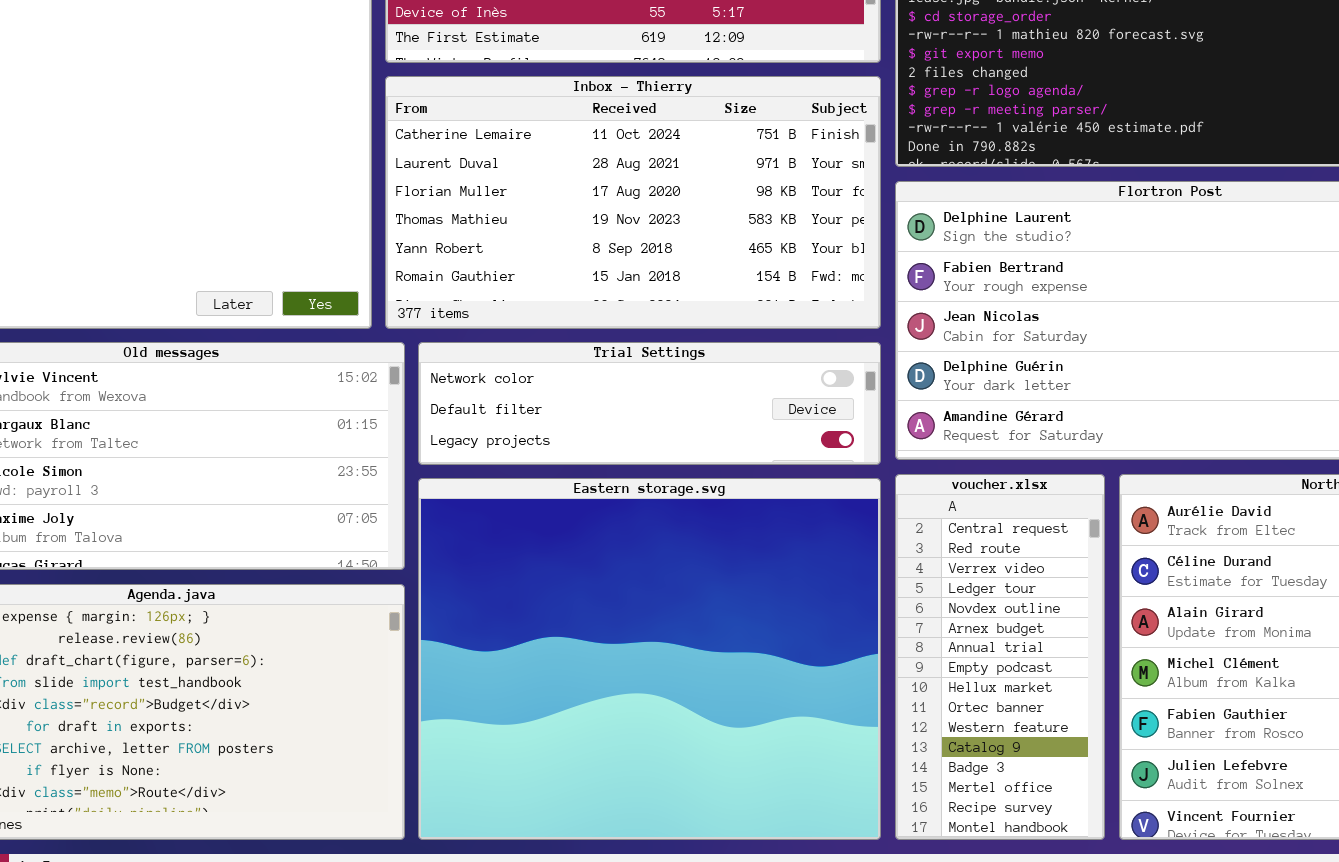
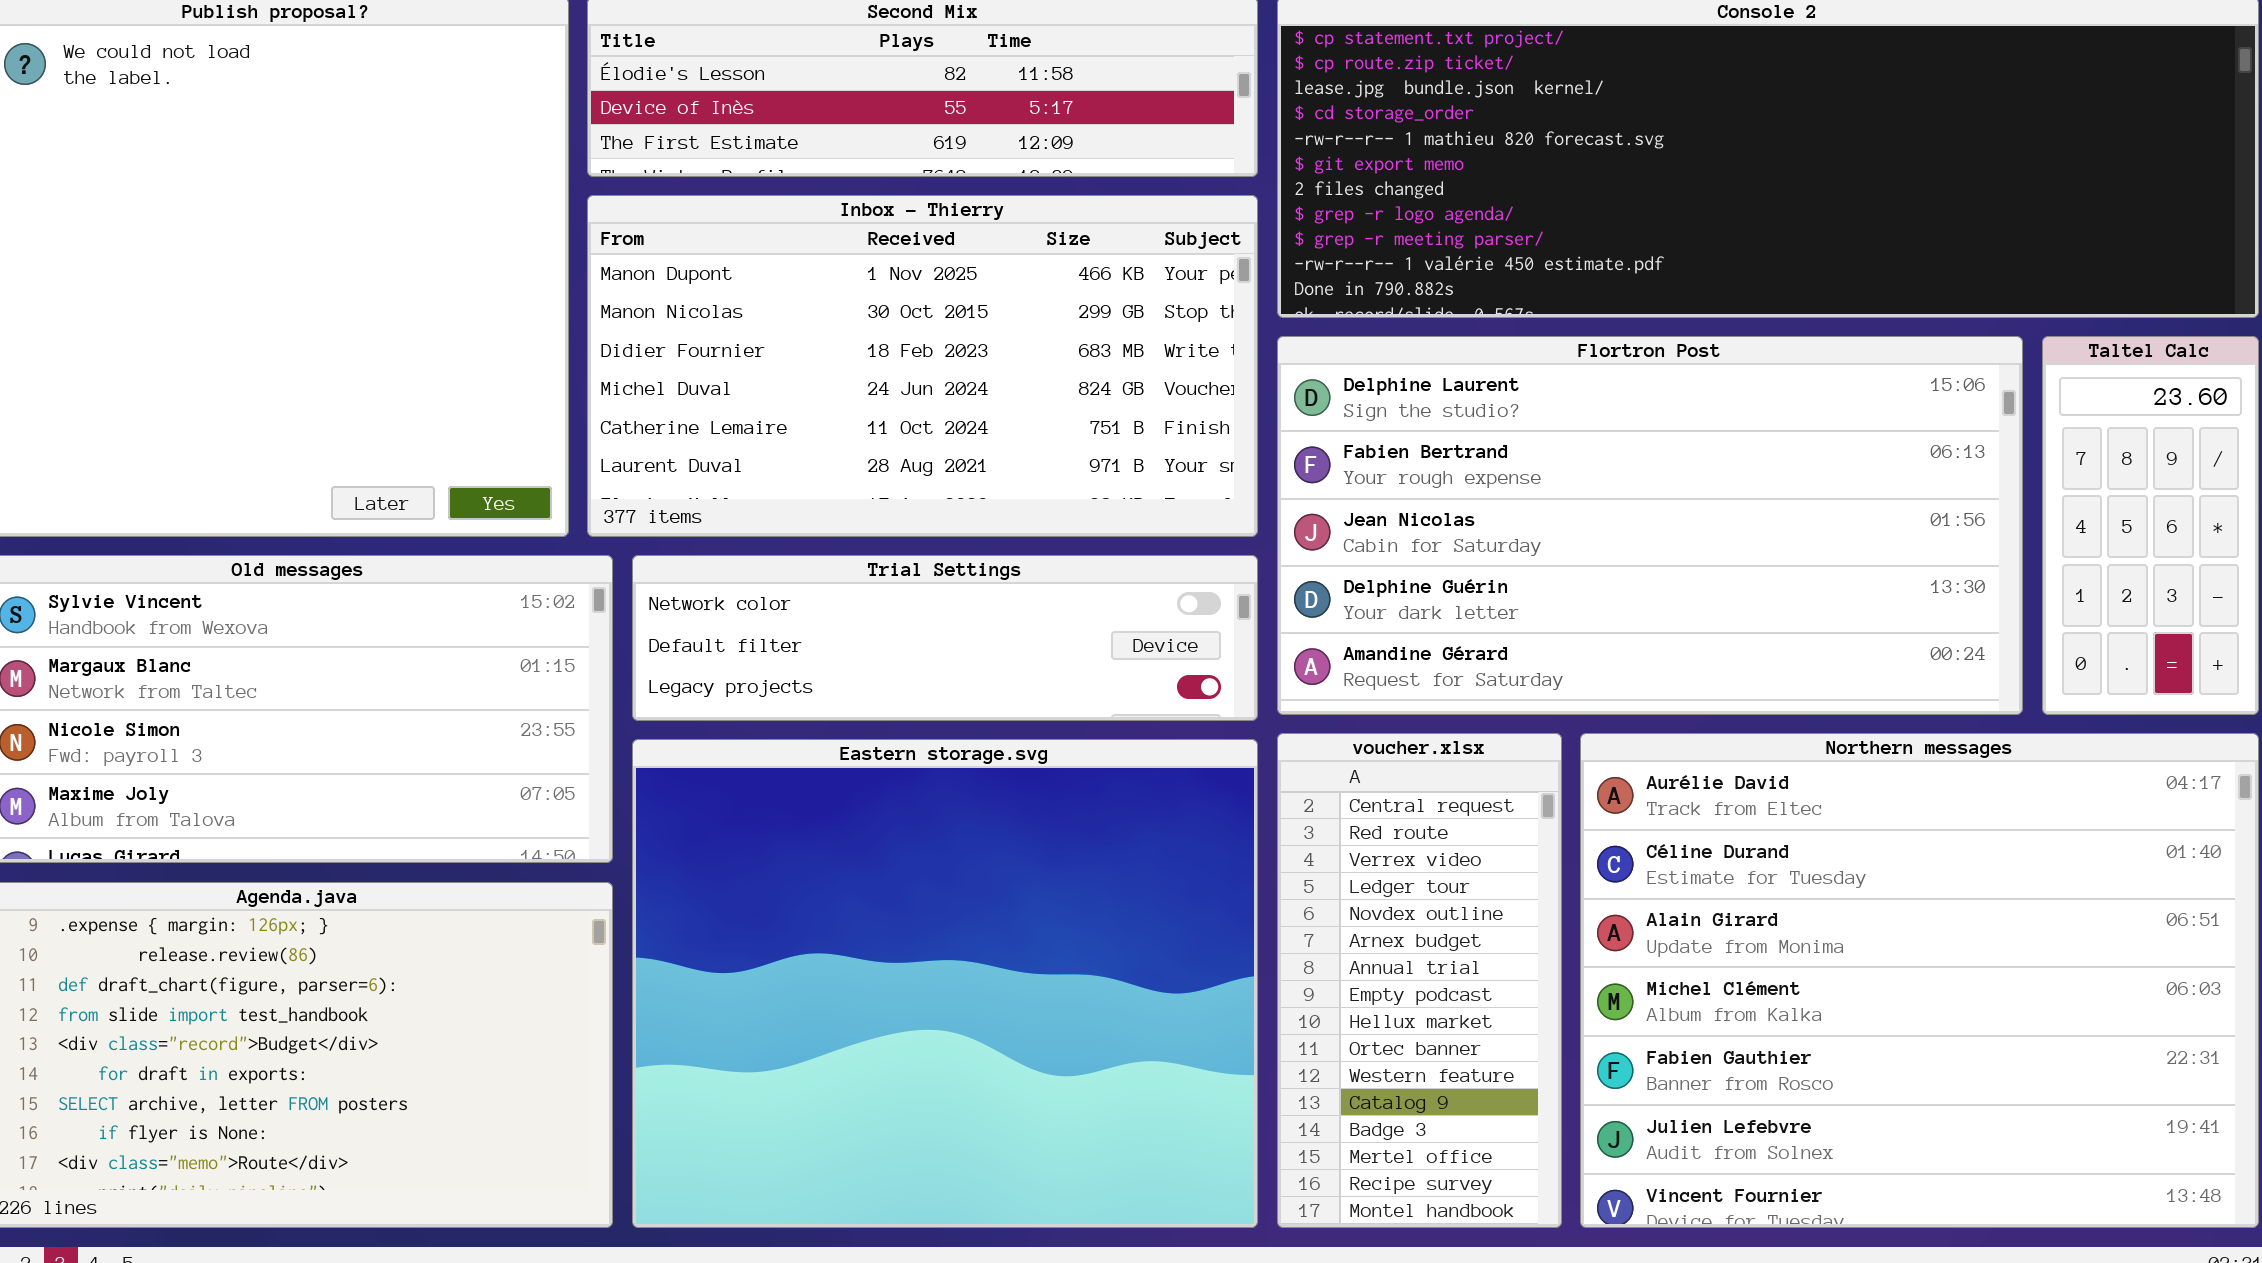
Inbox - Thierry: [385,76,881,329] -> [587,195,1258,537], scrolled up 4 rows

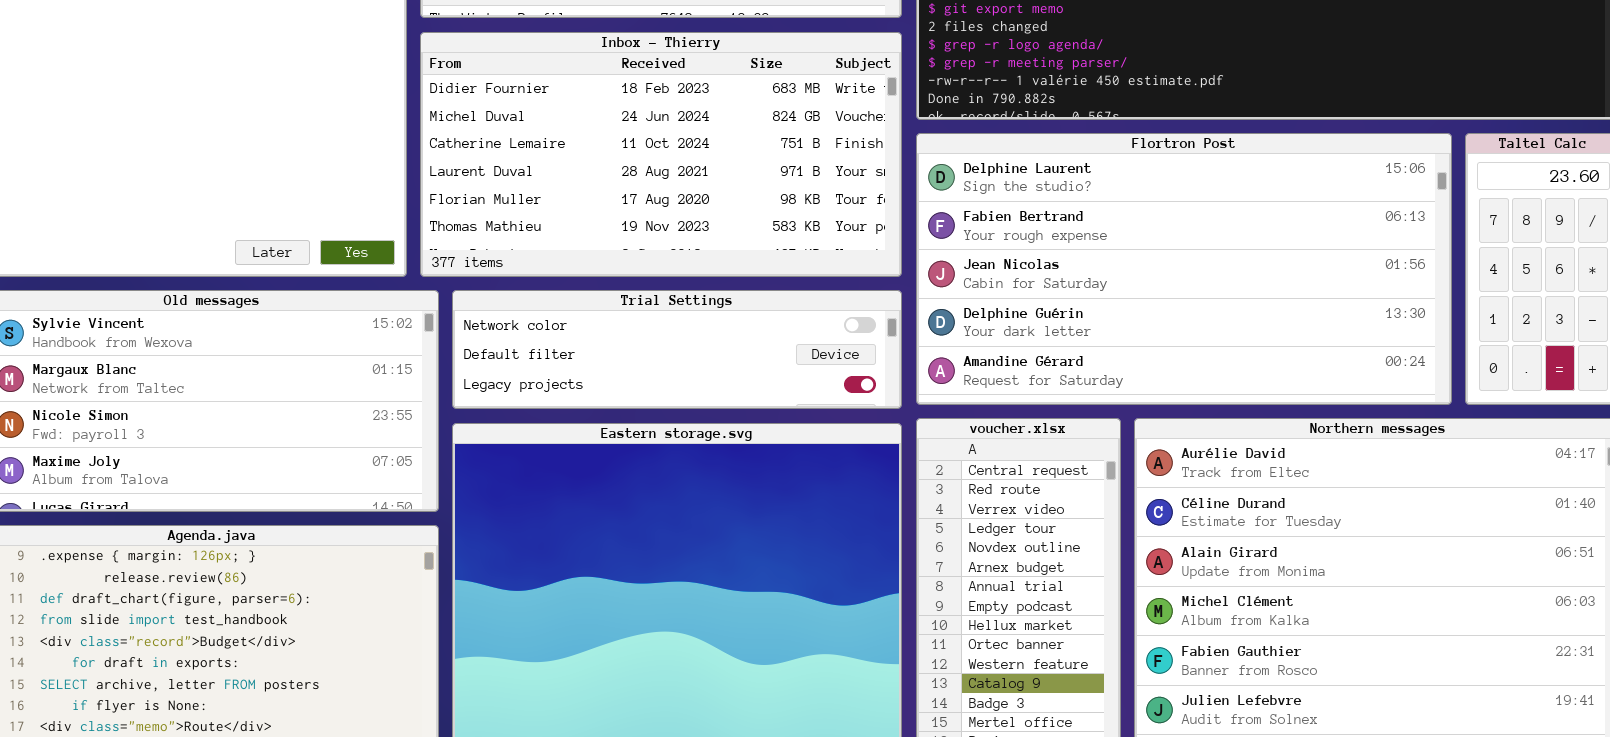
Inbox - Thierry: [587,195,1258,537] -> [420,32,902,277], scrolled down 2 rows

